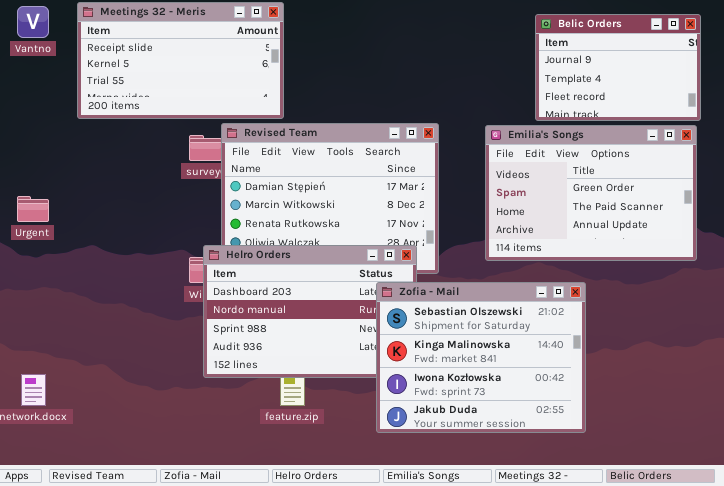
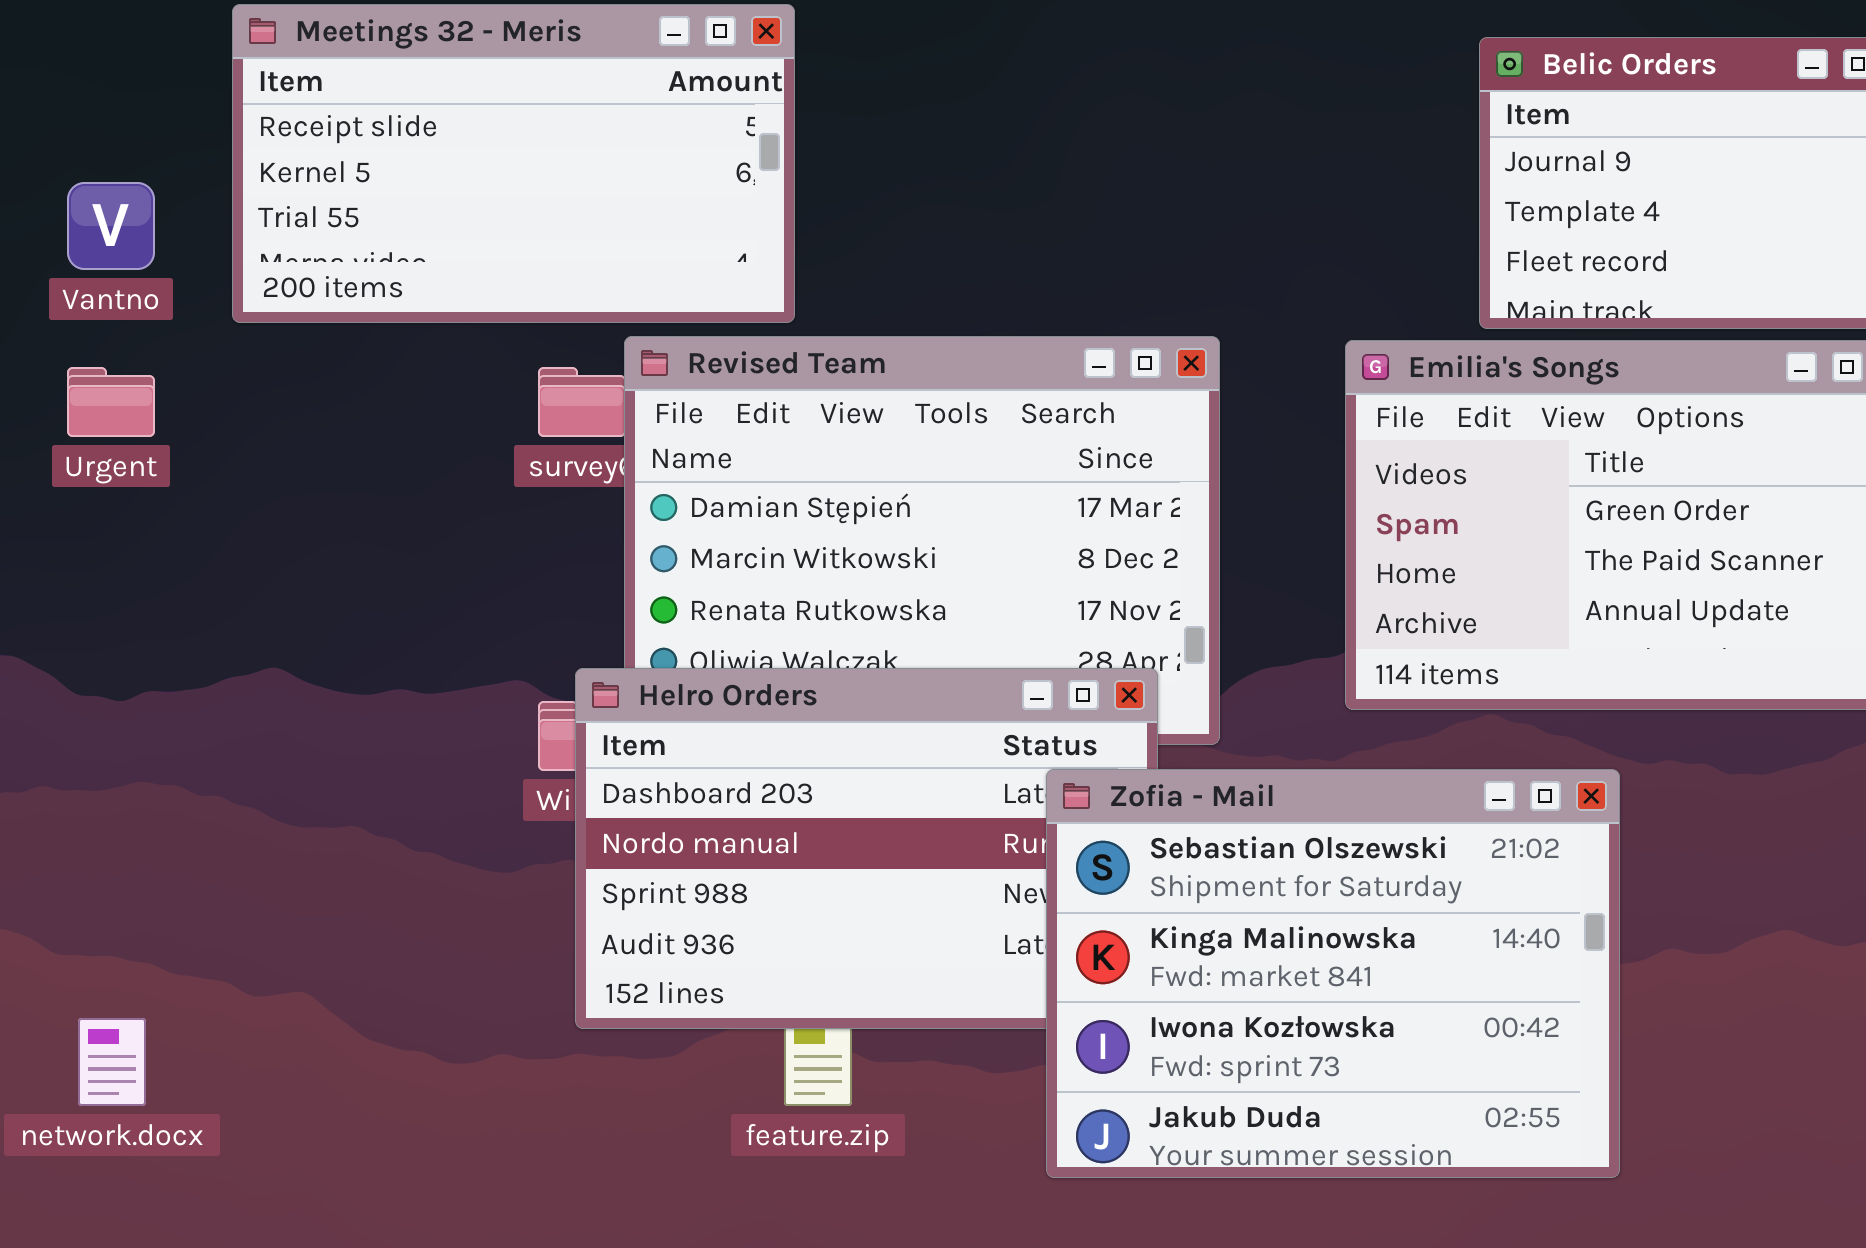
Vantno: [17,6,49,38] -> [67,182,155,270], moved
Urgent: [17,196,49,222] -> [67,367,155,437], moved

